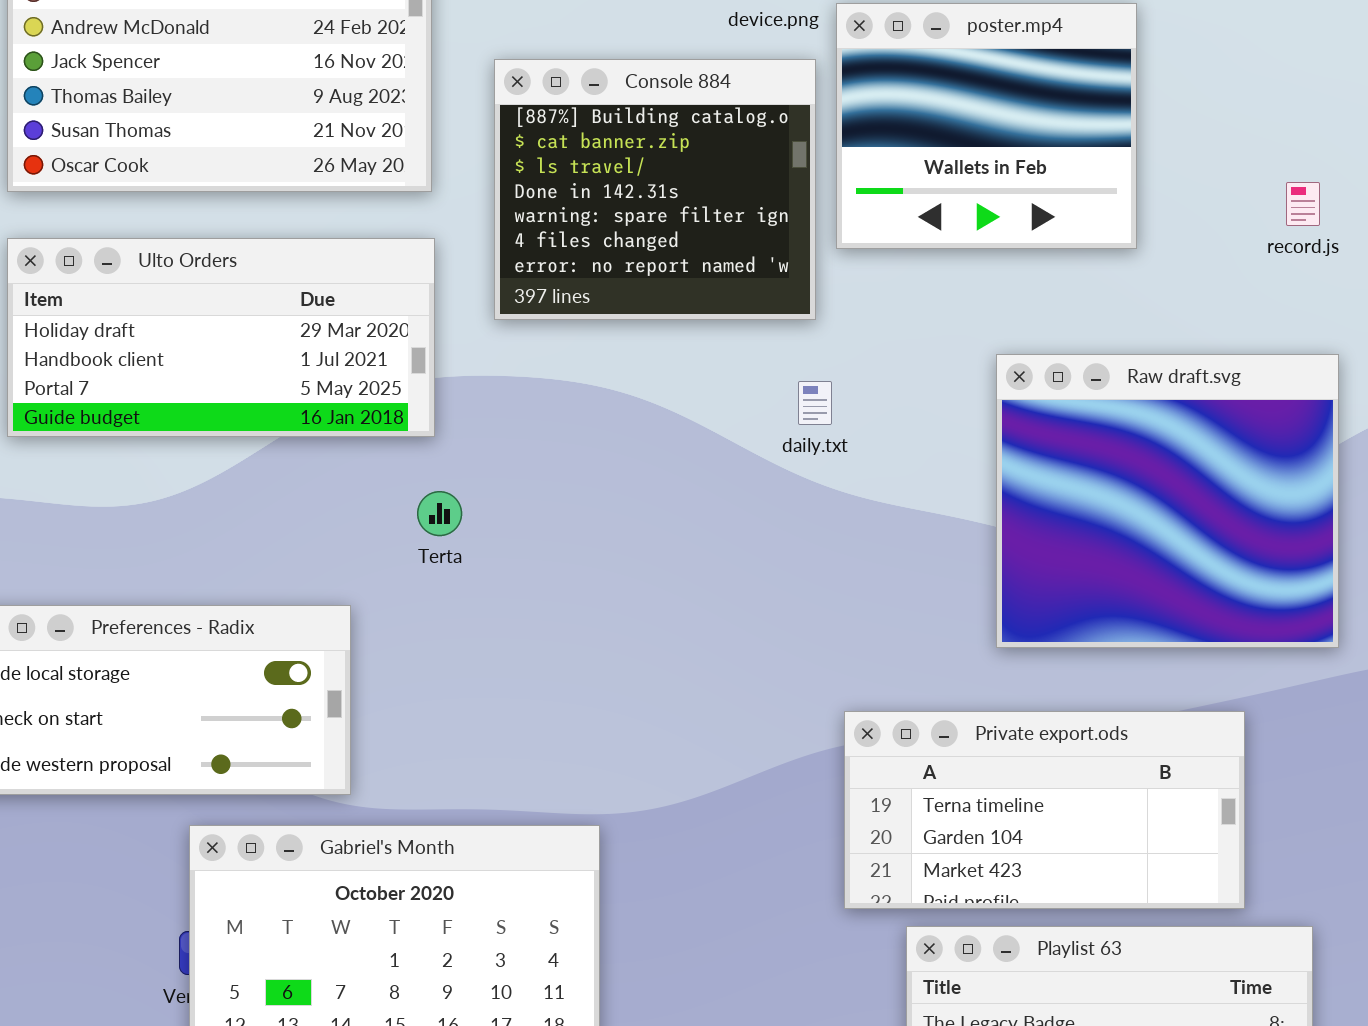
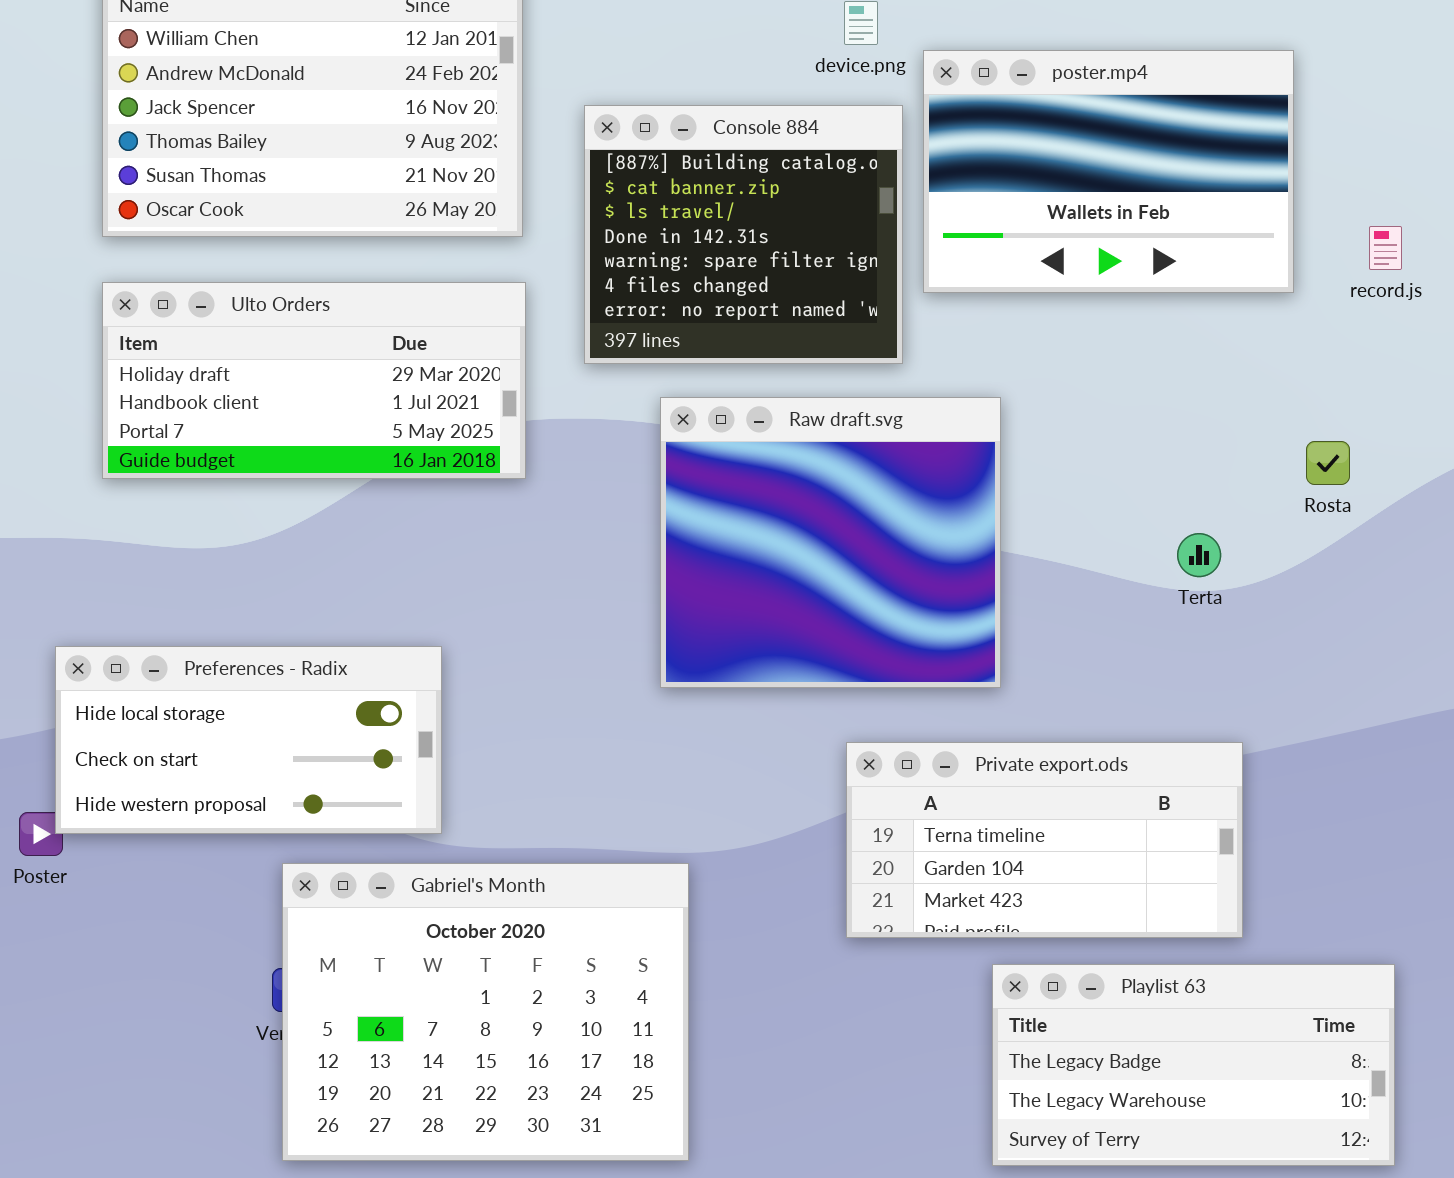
poster.mp4: [836,3,1137,249] -> [923,50,1294,293], resized
Raw draft.svg: [996,354,1339,648] -> [660,397,1001,688], moved
Terta: [417,491,462,536] -> [1177,533,1221,577], moved
Private export.ods: [844,711,1245,909] -> [846,742,1243,938], moved

